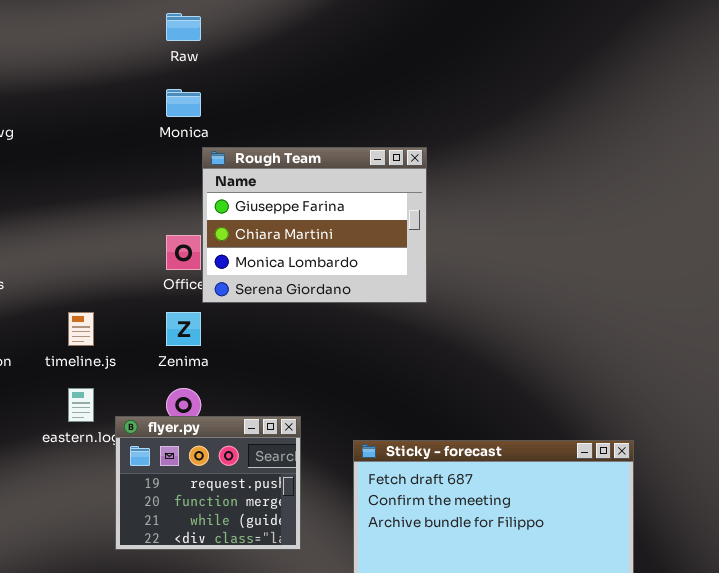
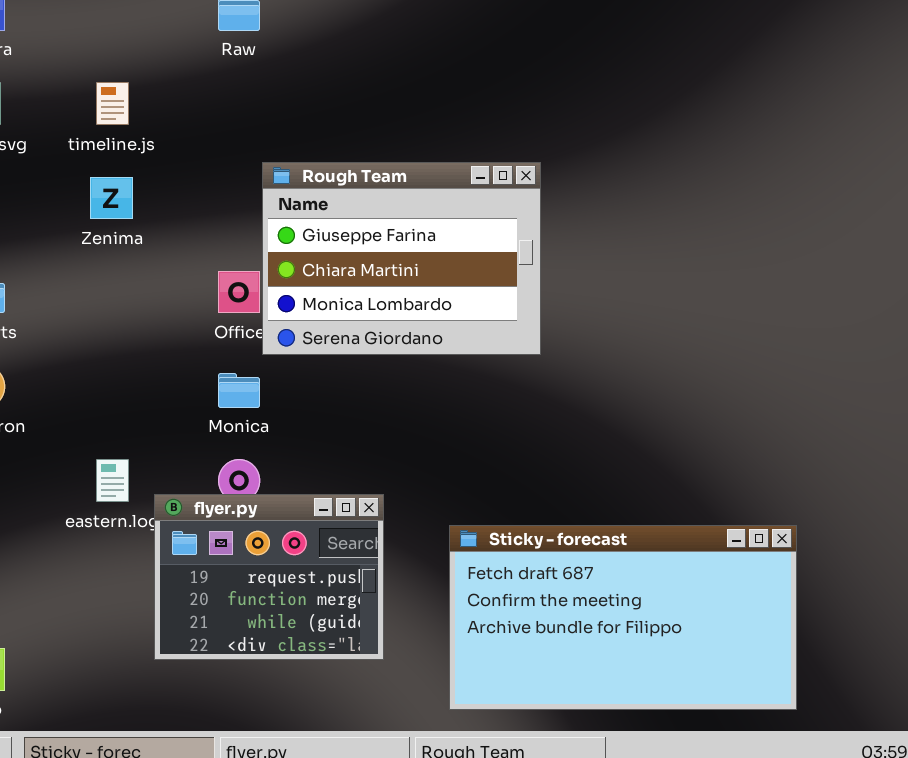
Monica: [166,89,201,117] -> [218,373,260,408], moved
timeline.js: [68,312,94,346] -> [96,82,129,125], moved
Zenima: [166,312,201,346] -> [90,177,133,219], moved

